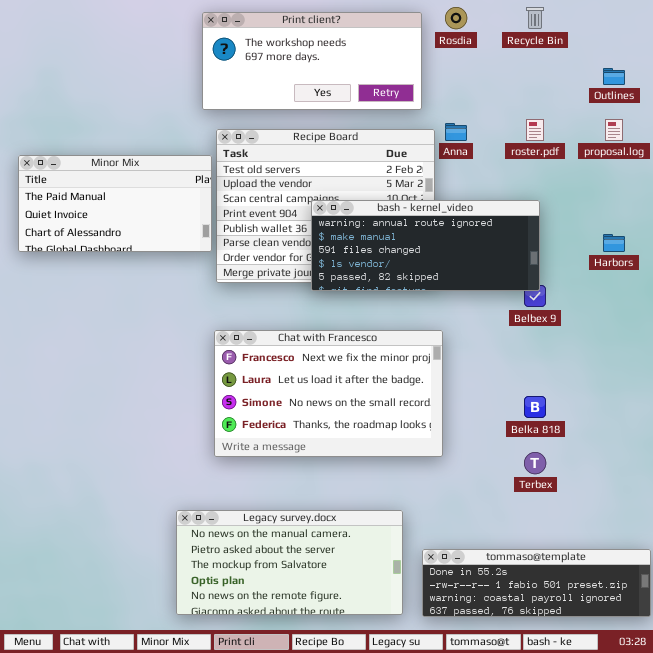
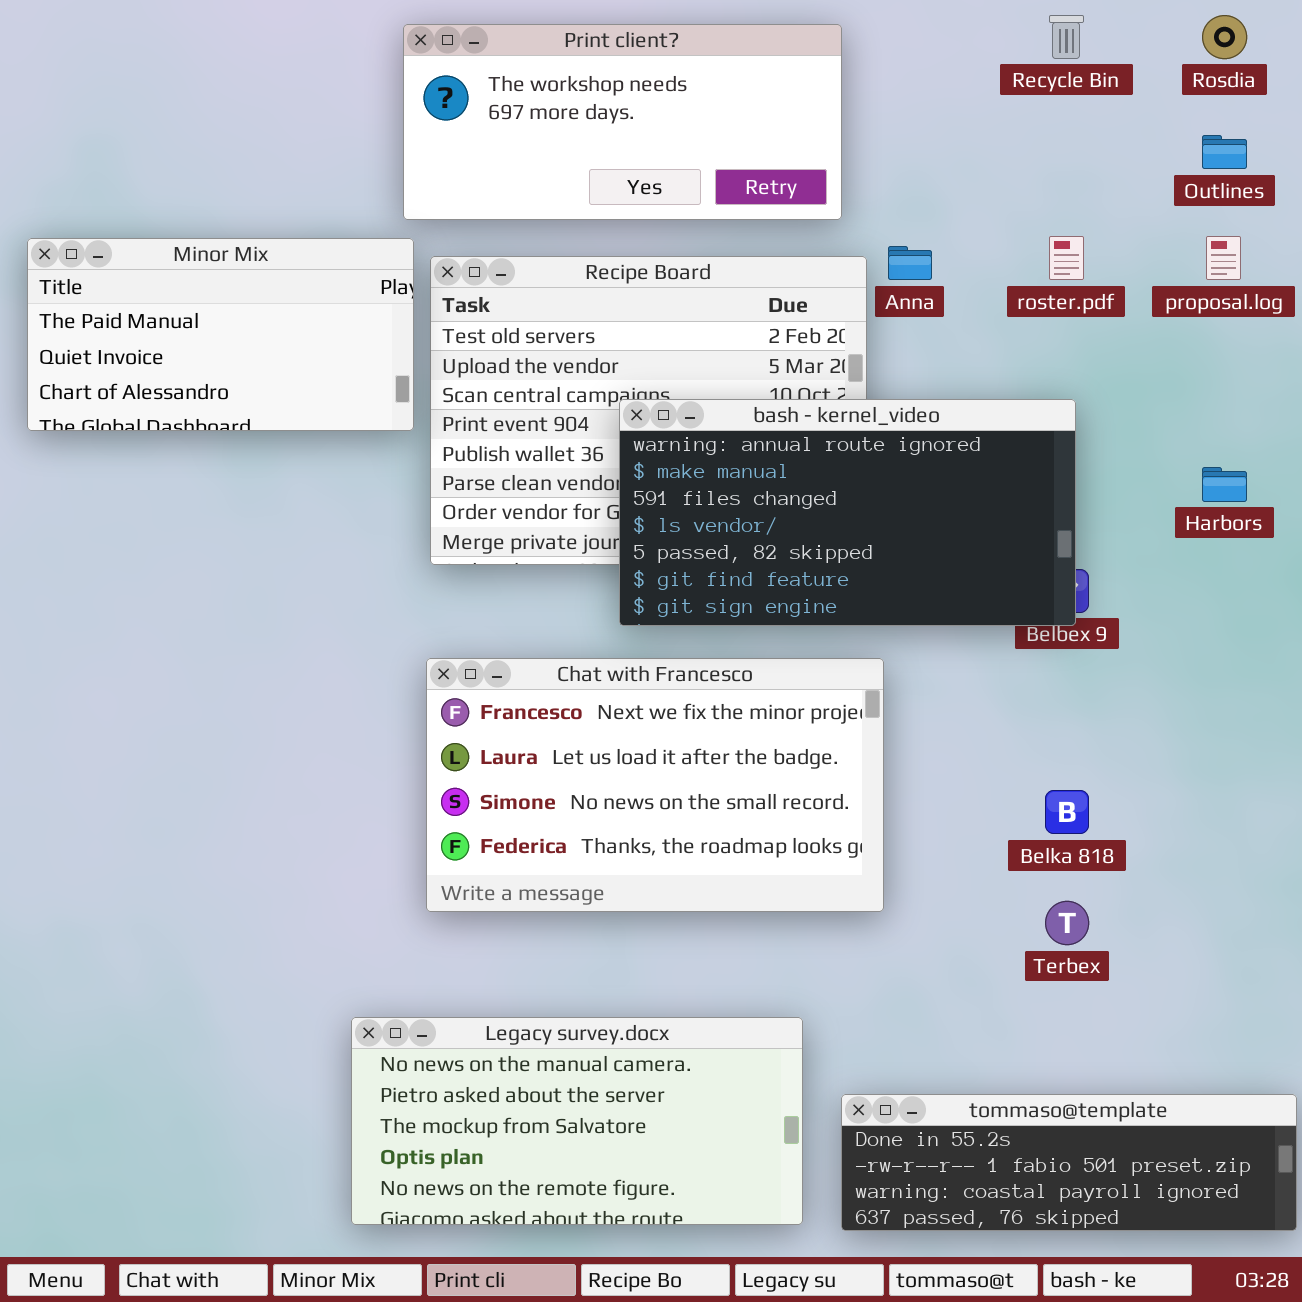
Rosdia: [445,7,467,29] -> [1202,15,1247,59], moved
Minor Mix: [18,155,212,252] -> [27,238,414,431], moved
bash - kernel_video: [311,200,540,291] -> [619,399,1076,626], resized

